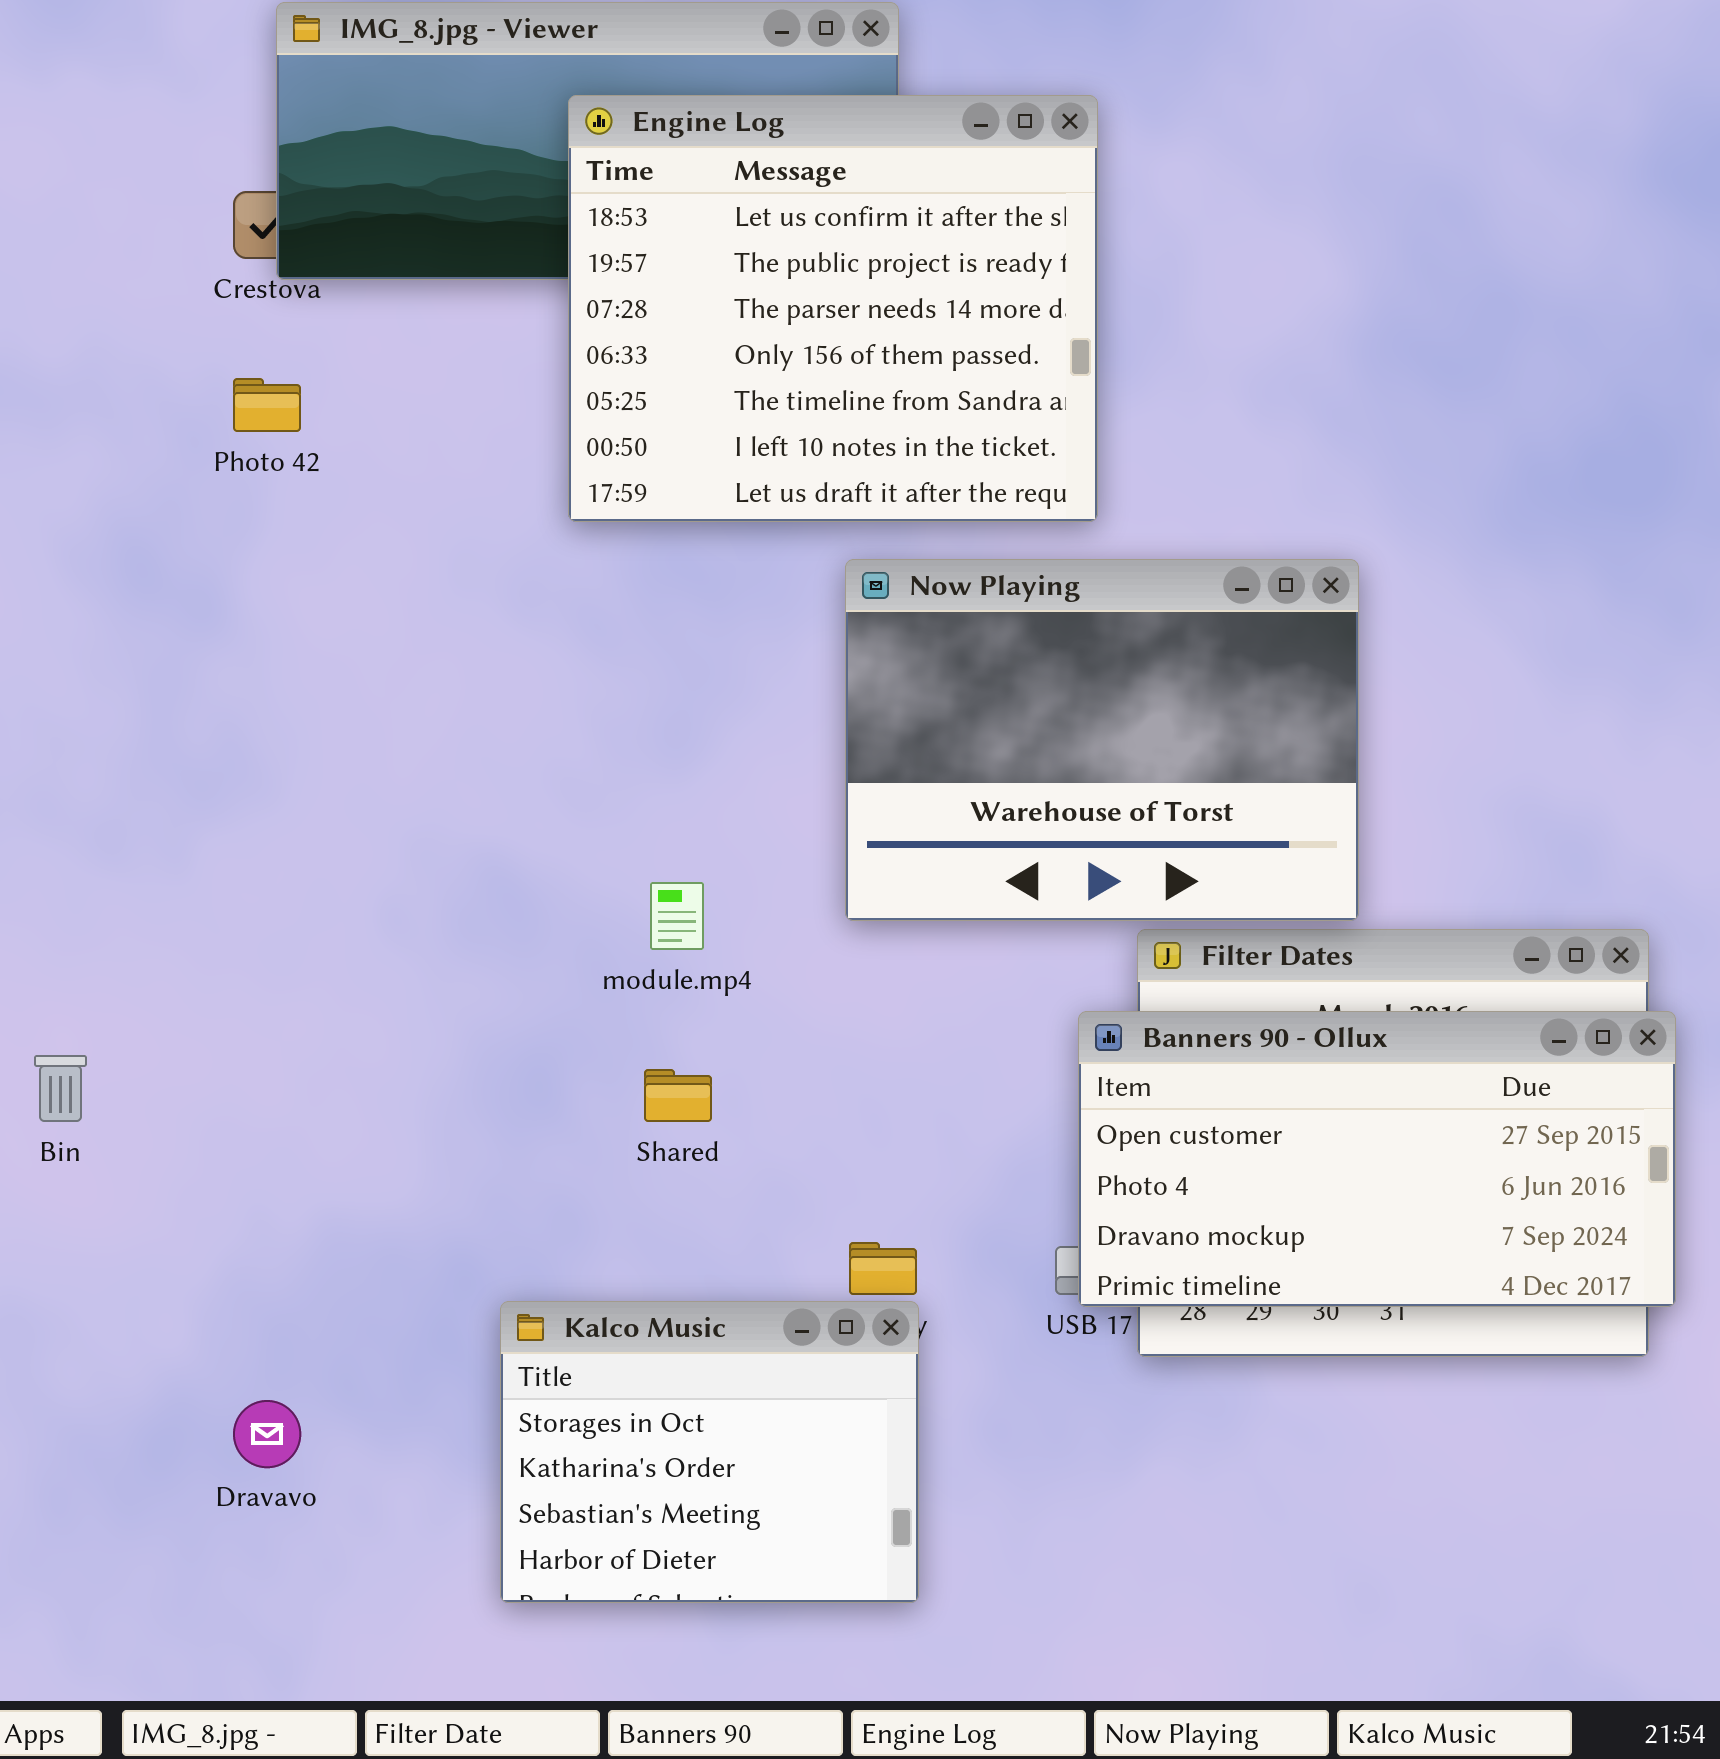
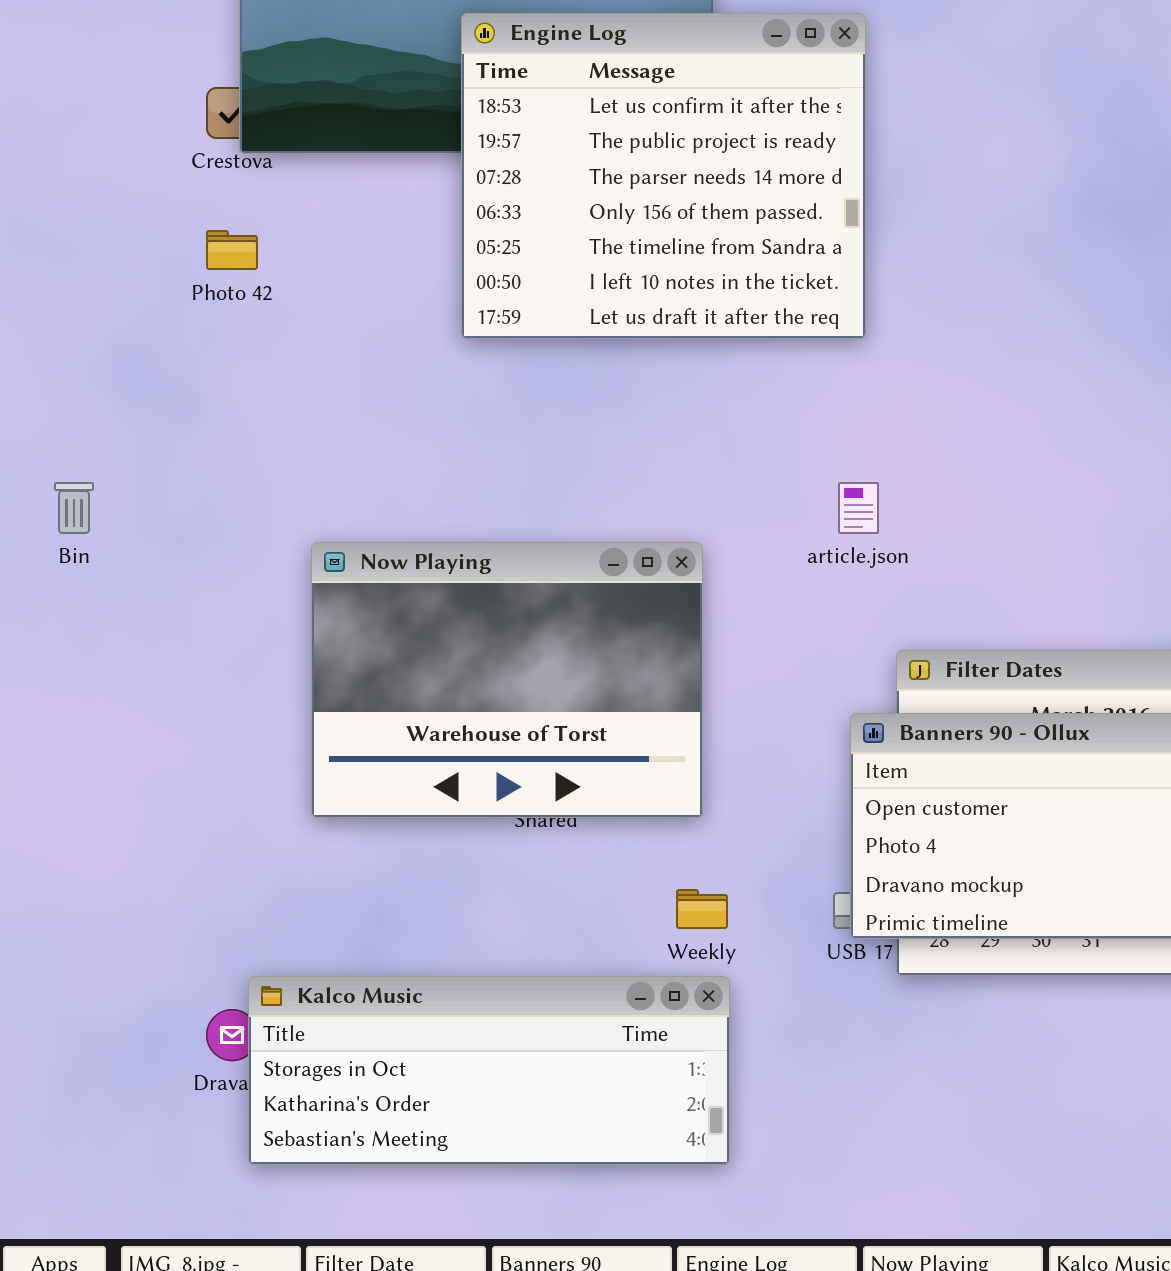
Now Playing: [845,559,1359,921] -> [311,542,703,818], moved
Bin: [34,1055,87,1122] -> [54,482,94,534], moved
Kalco Music: [500,1301,919,1603] -> [248,976,730,1165], resized

